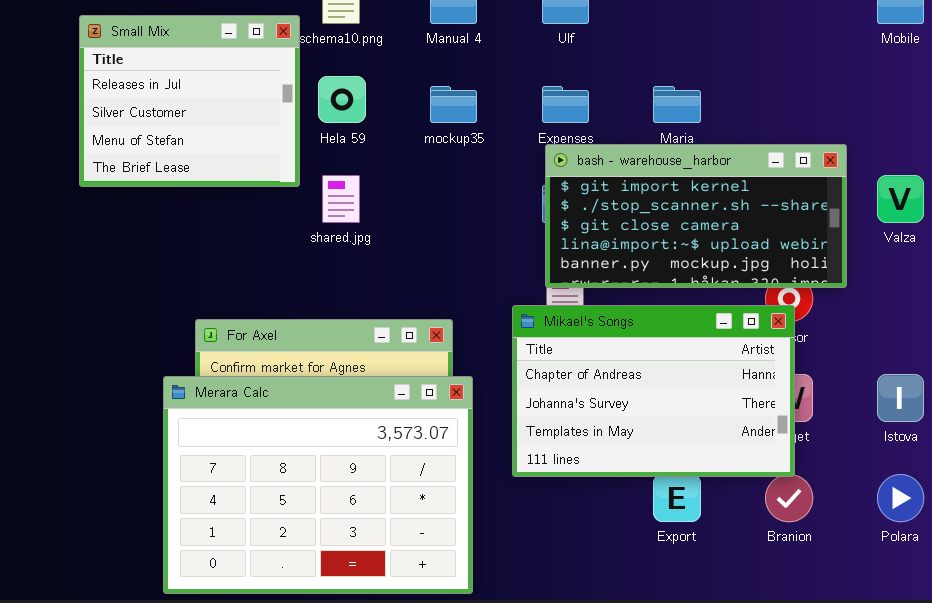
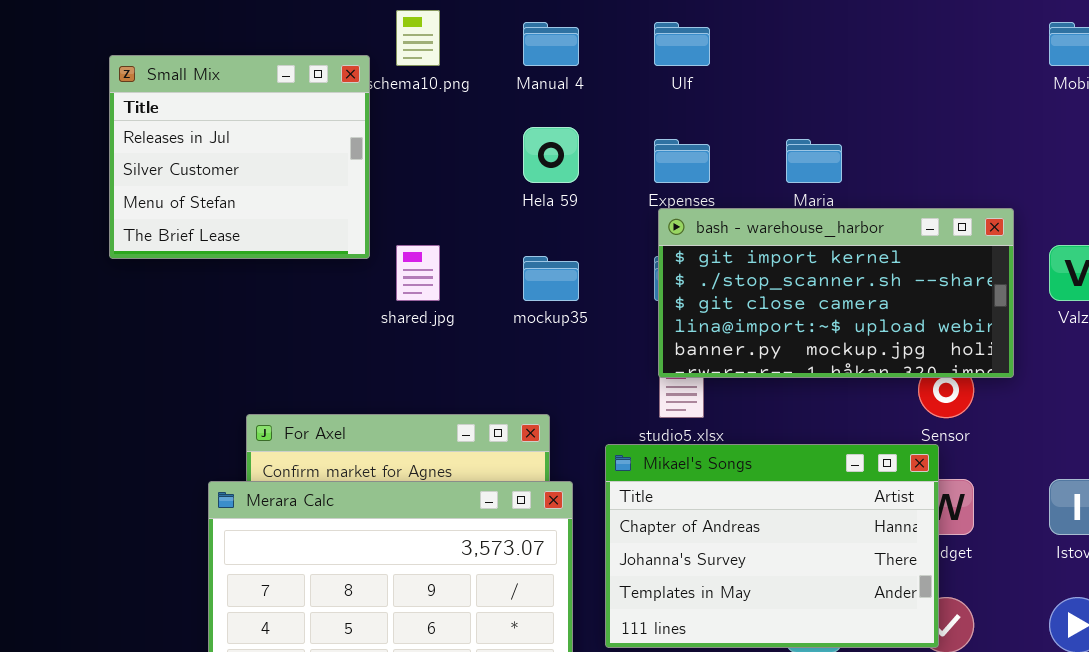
Hela 59: [318,76,366,123] -> [523,127,579,183], moved
mockup35: [430,86,477,123] -> [523,256,579,301], moved
Mikael's Songs: [512,305,795,477] -> [605,444,939,648], moved

